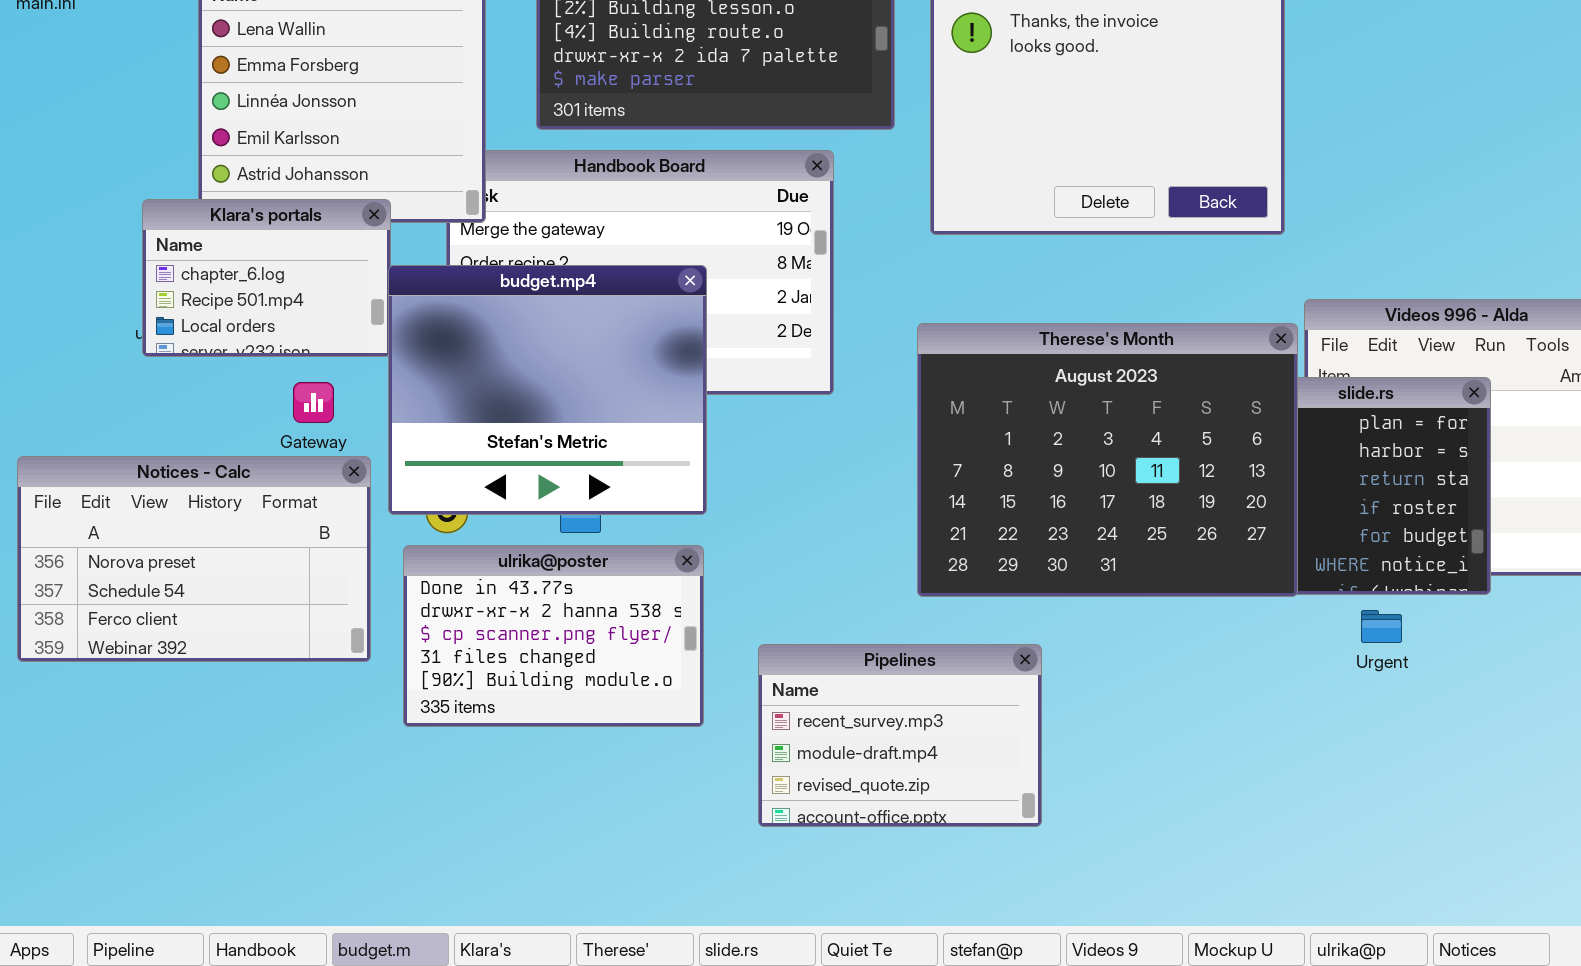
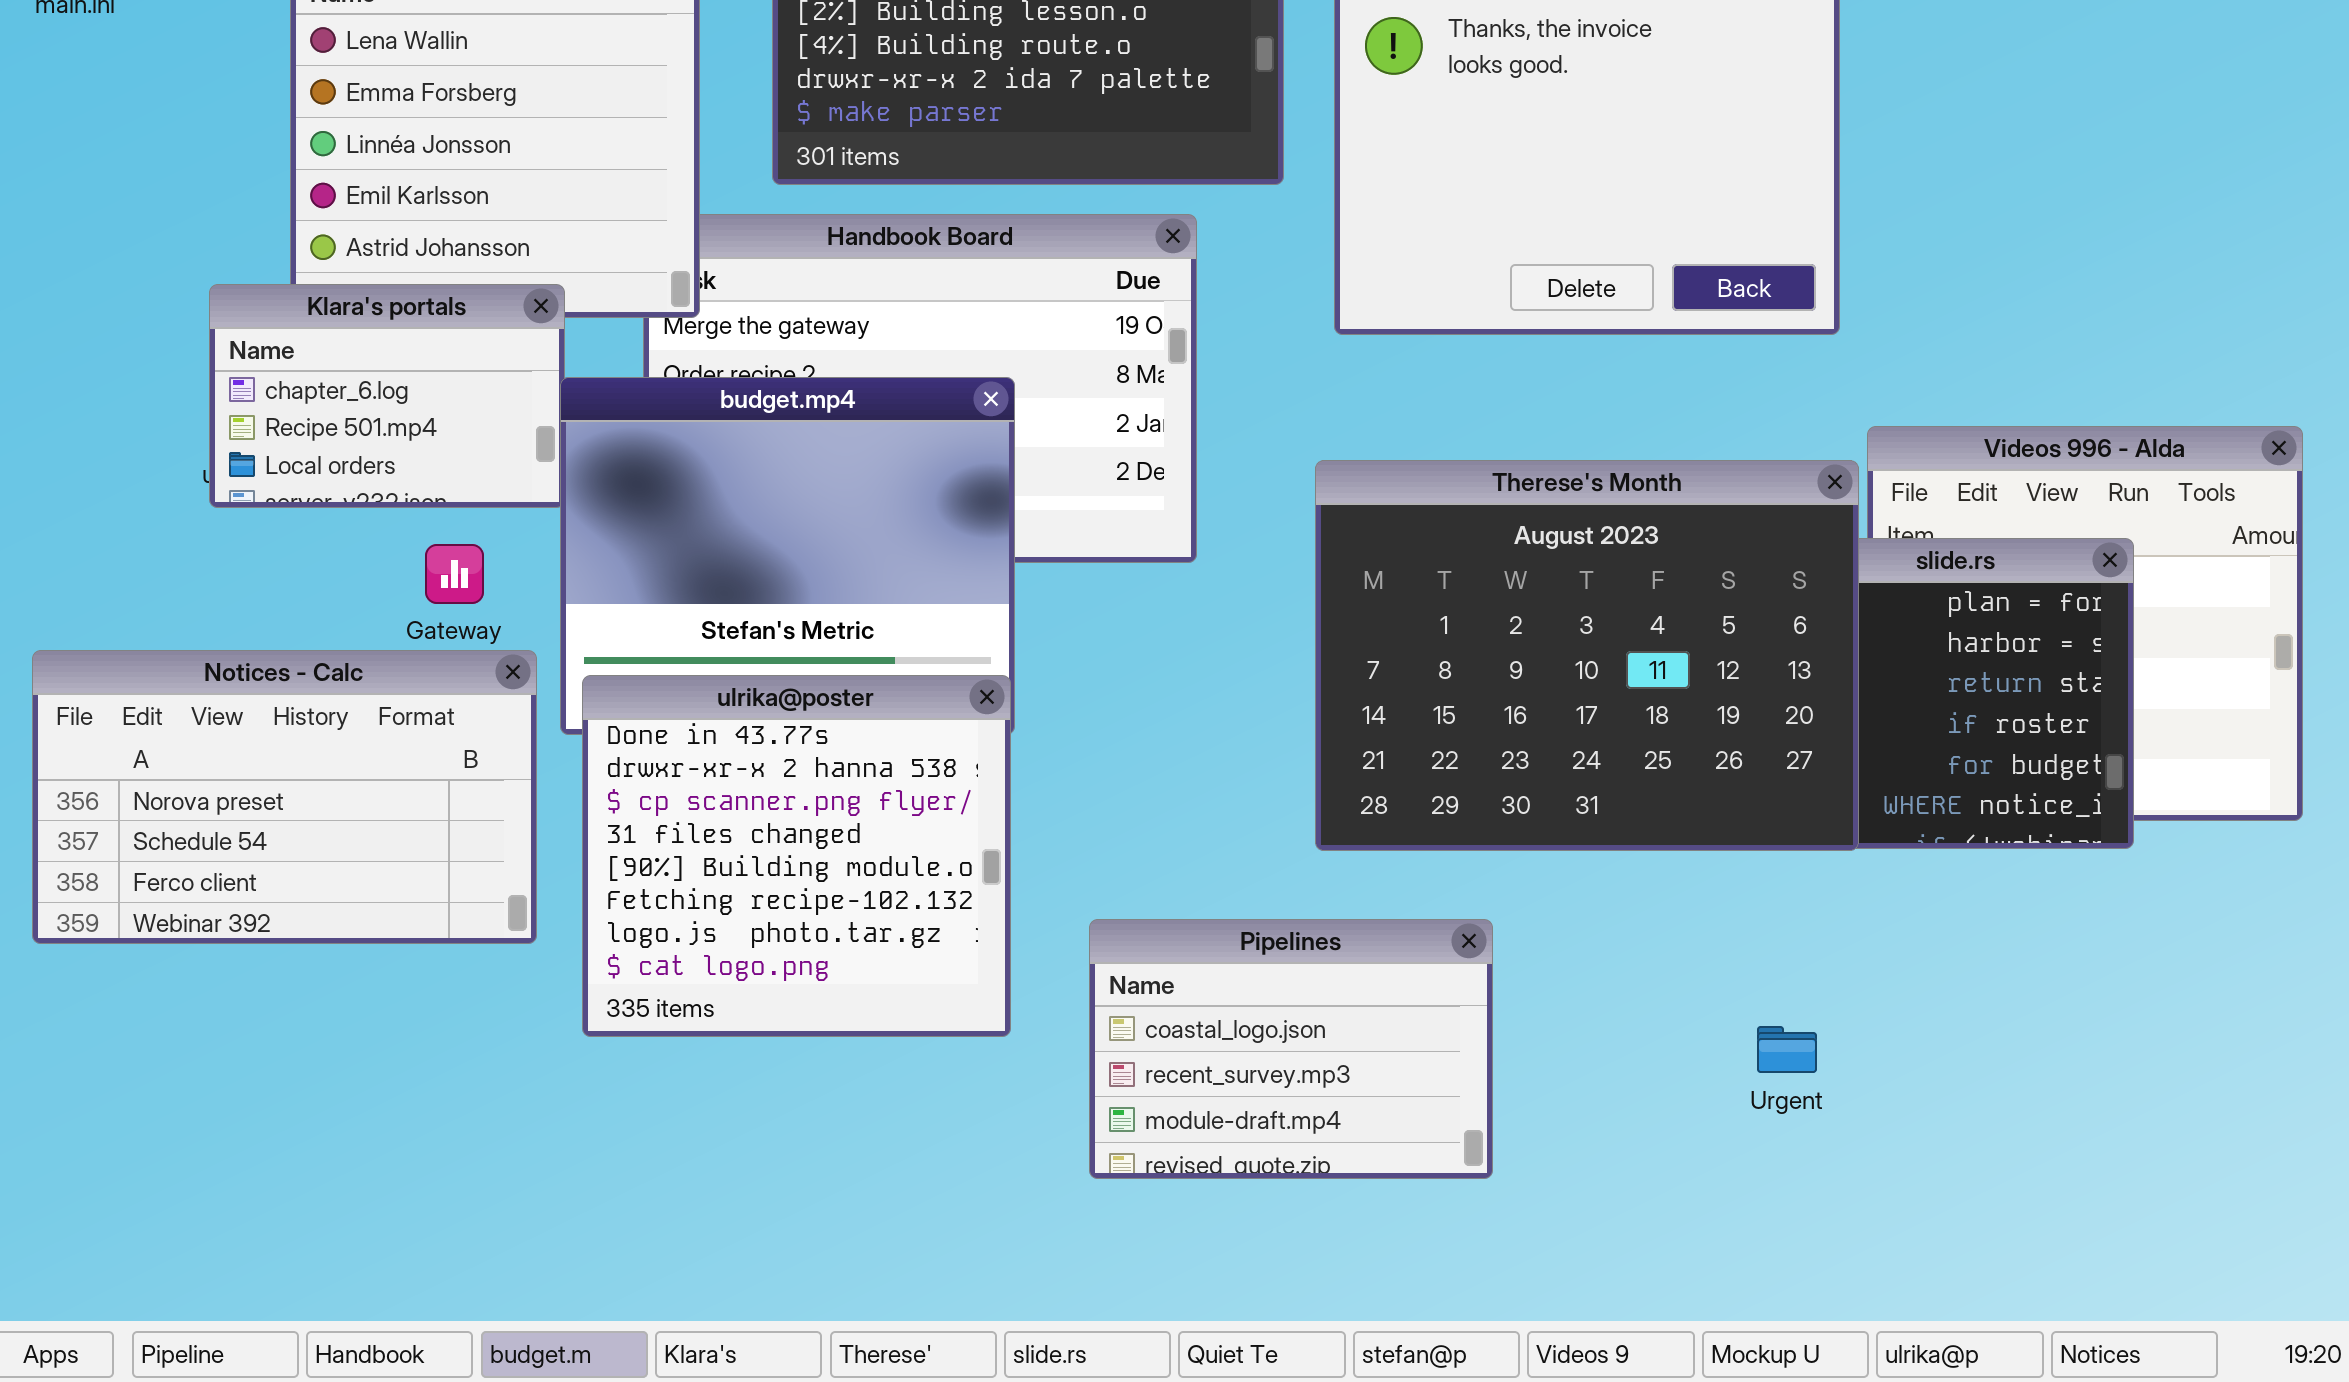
ulrika@poster: [403,545,704,727] -> [582,675,1011,1037], resized
Urgent: [1361,610,1402,643] -> [1757,1026,1817,1073], moved
Pipelines: [758,644,1042,827] -> [1089,919,1493,1179], scrolled up 1 row

